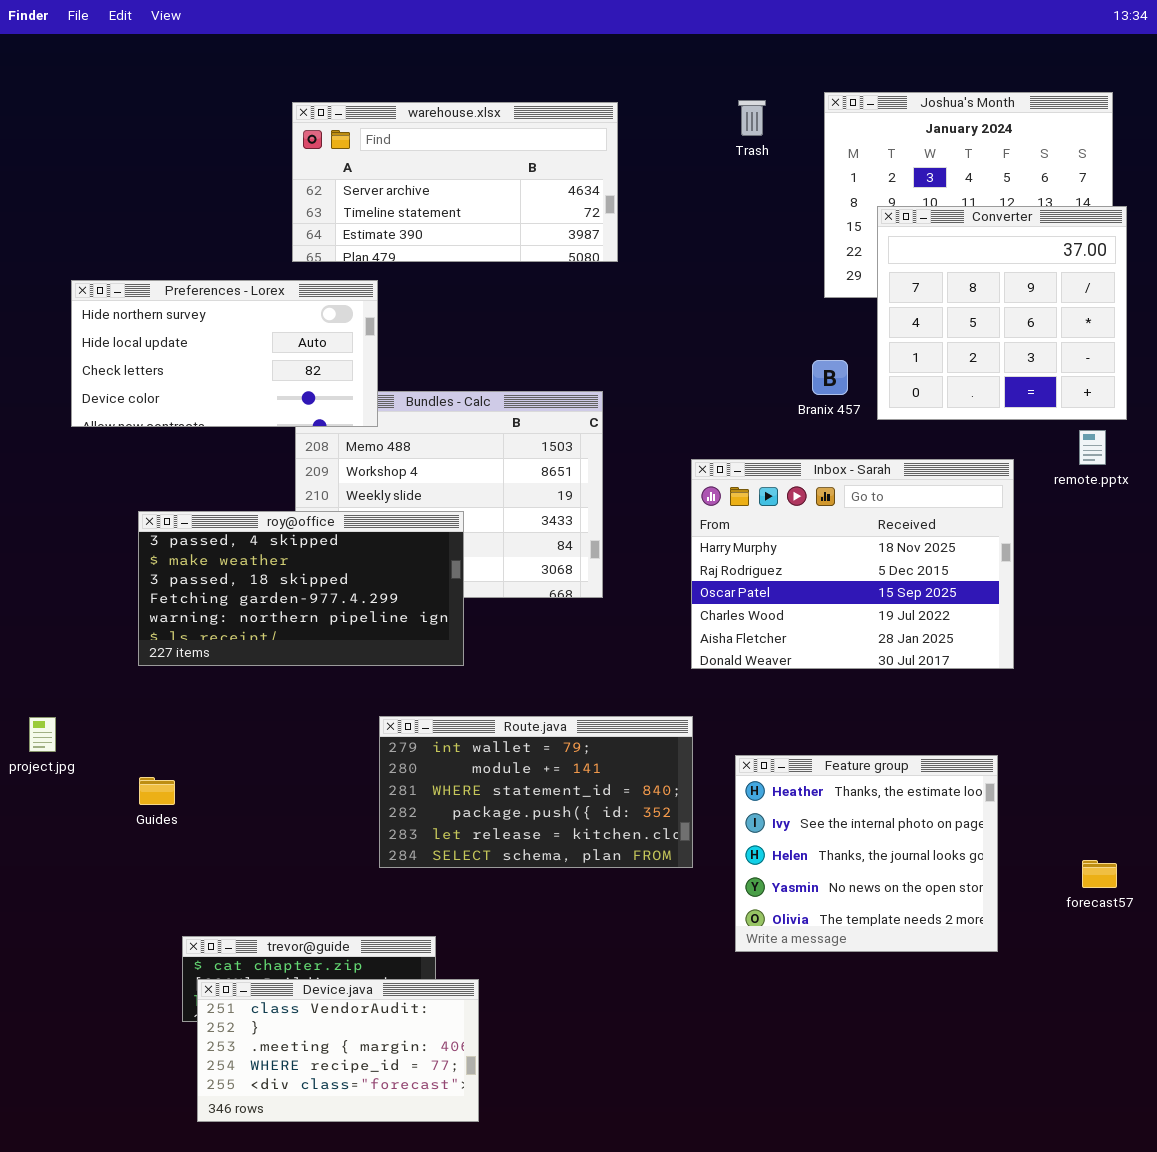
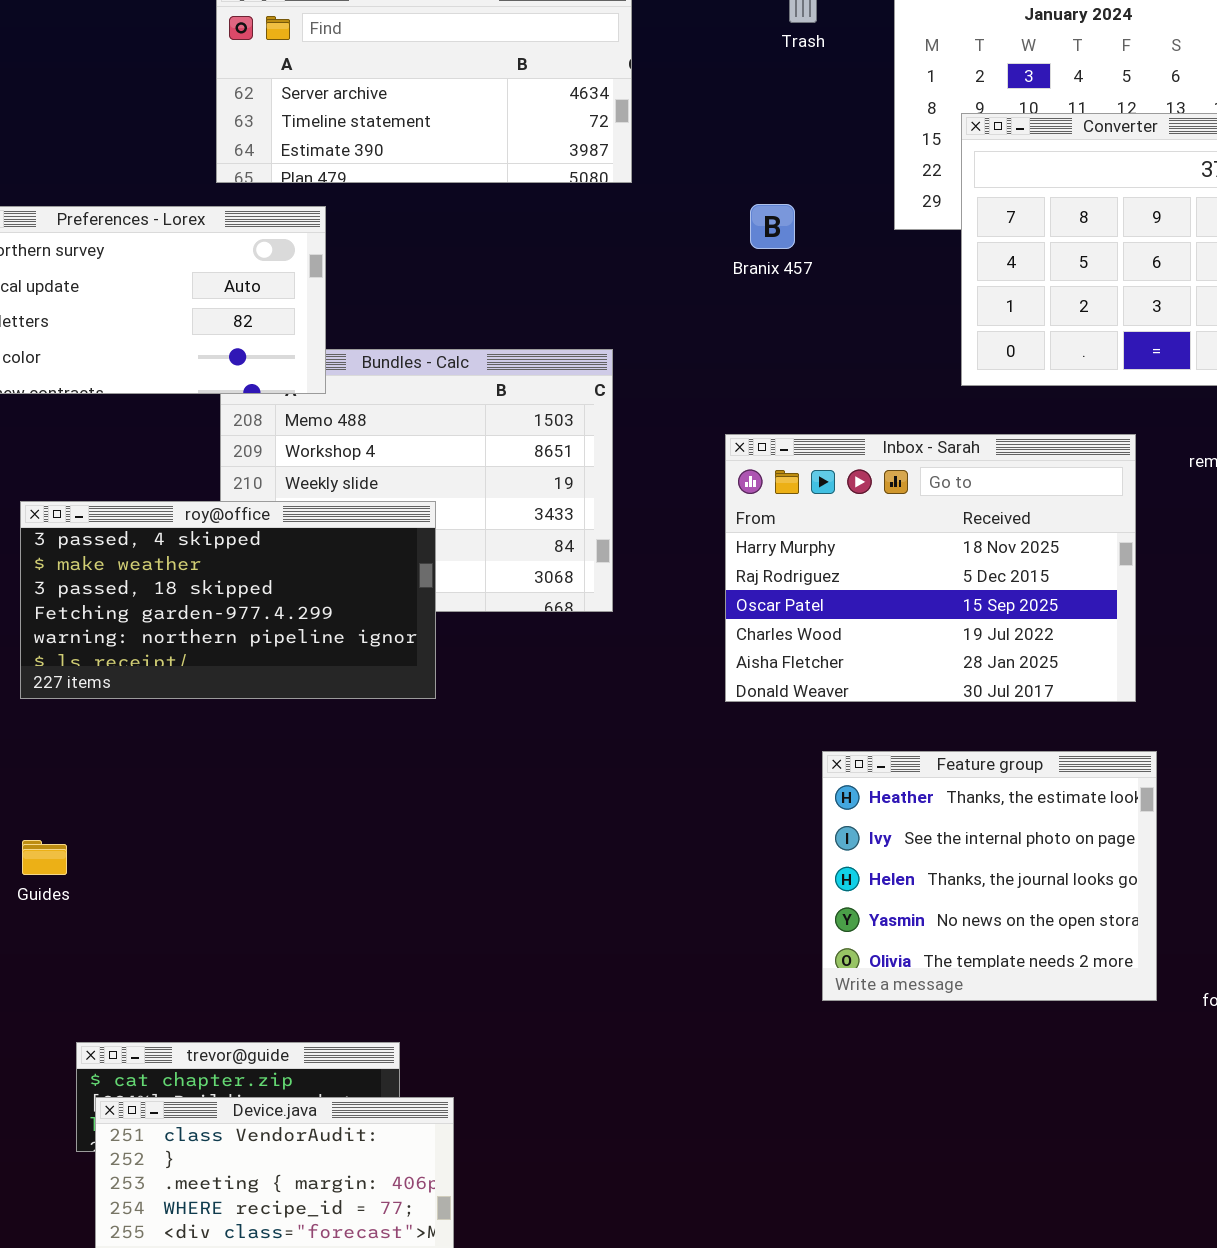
Branix 457: [812,360,848,395] -> [750,204,795,249], moved
Route.java: [379,716,693,868] -> none, closed
Feature group: [735,755,998,952] -> [822,751,1157,1001], moved

